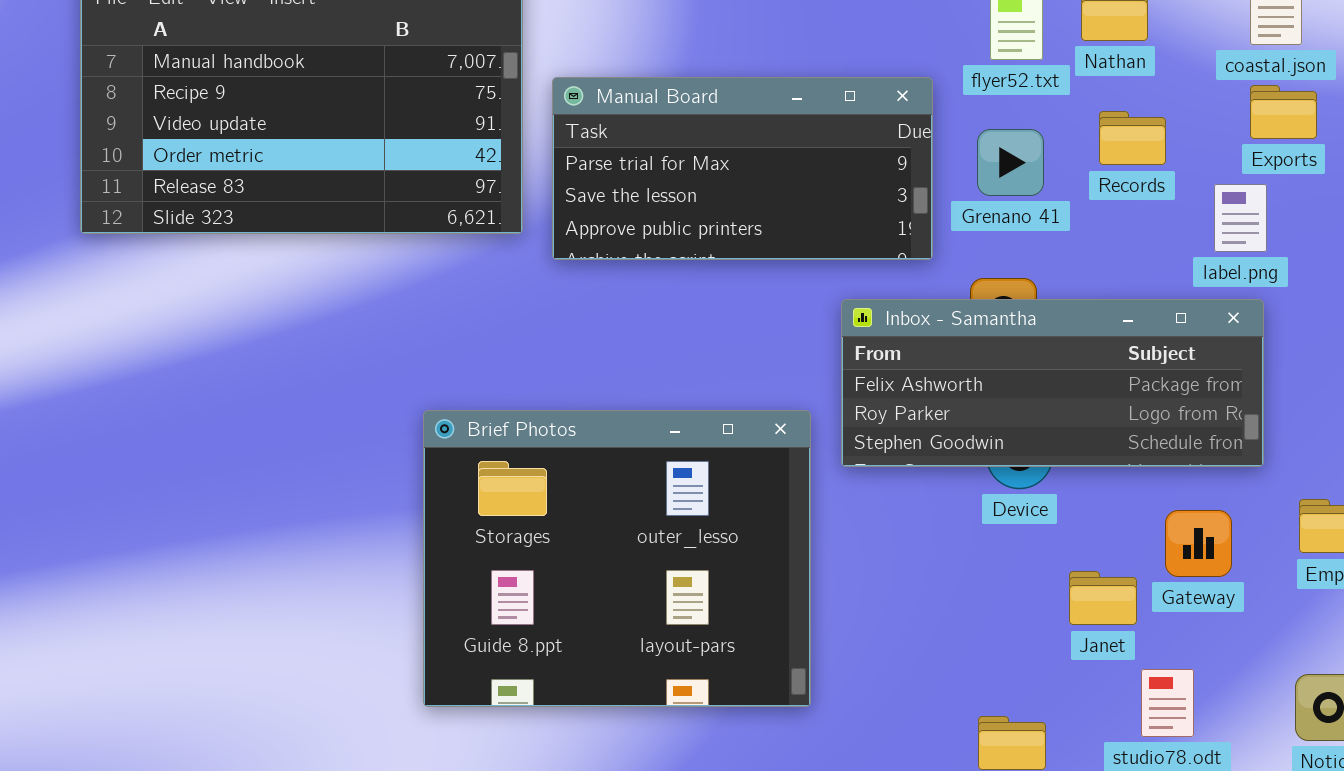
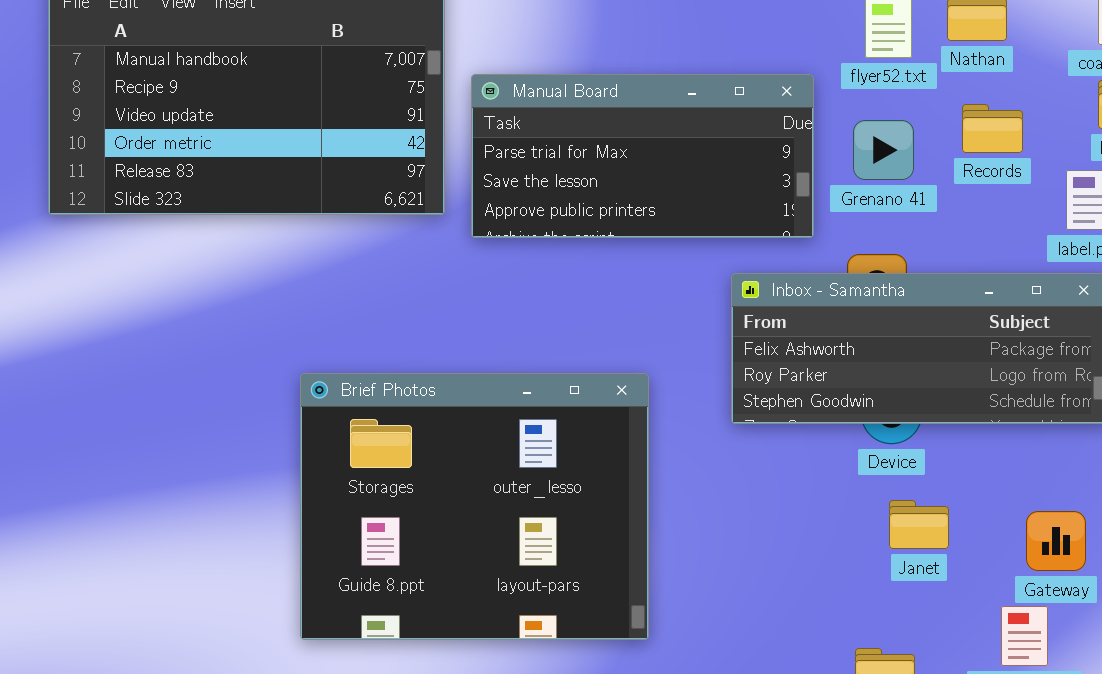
Brief Photos: [423,410,811,707] -> [300,373,649,640], moved
Gateway: [1165,510,1232,577] -> [1026,511,1086,571], moved
Janet: [1069,571,1137,625] -> [889,500,949,549], moved

